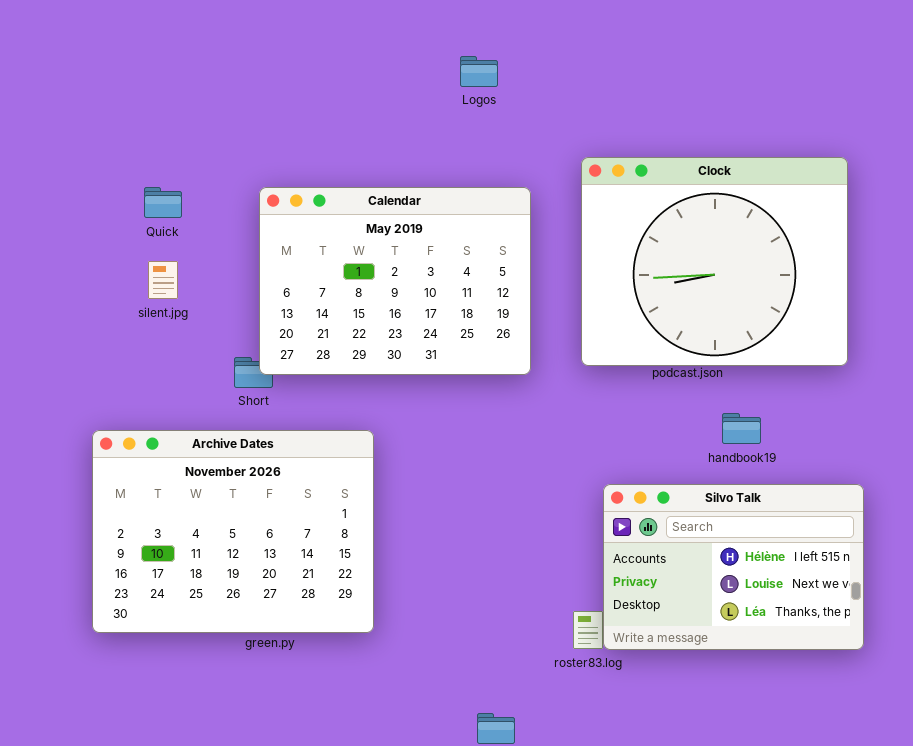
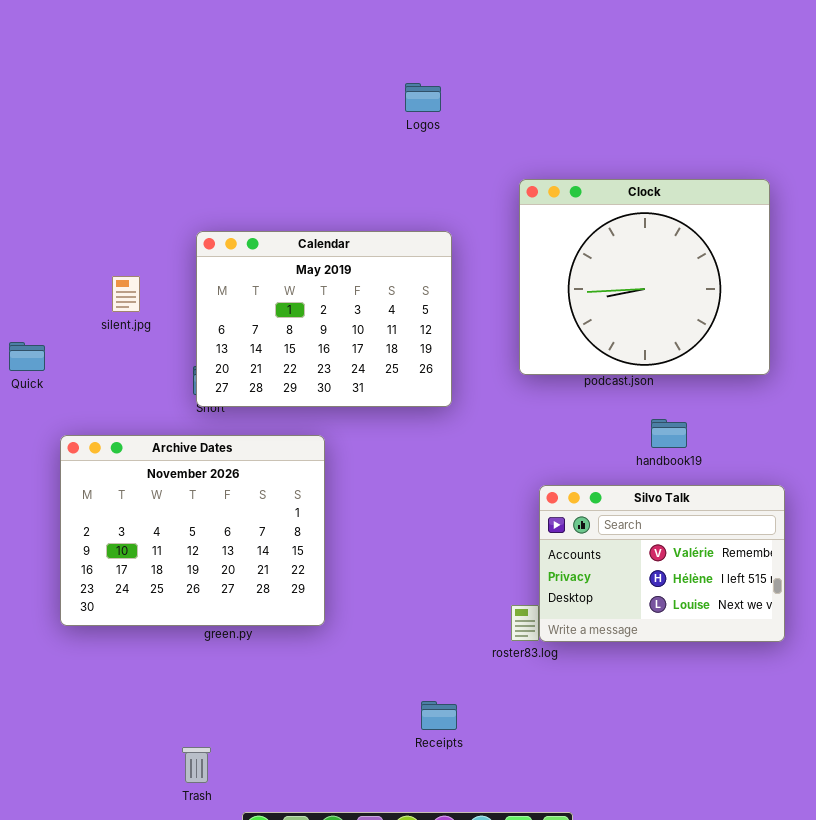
Quick: [144,187,182,218] -> [9,342,45,371], moved
Calendar: [259,187,531,375] -> [196,231,452,407], moved
Silvo Talk: [603,484,864,650] -> [539,485,785,642], scrolled up 1 row

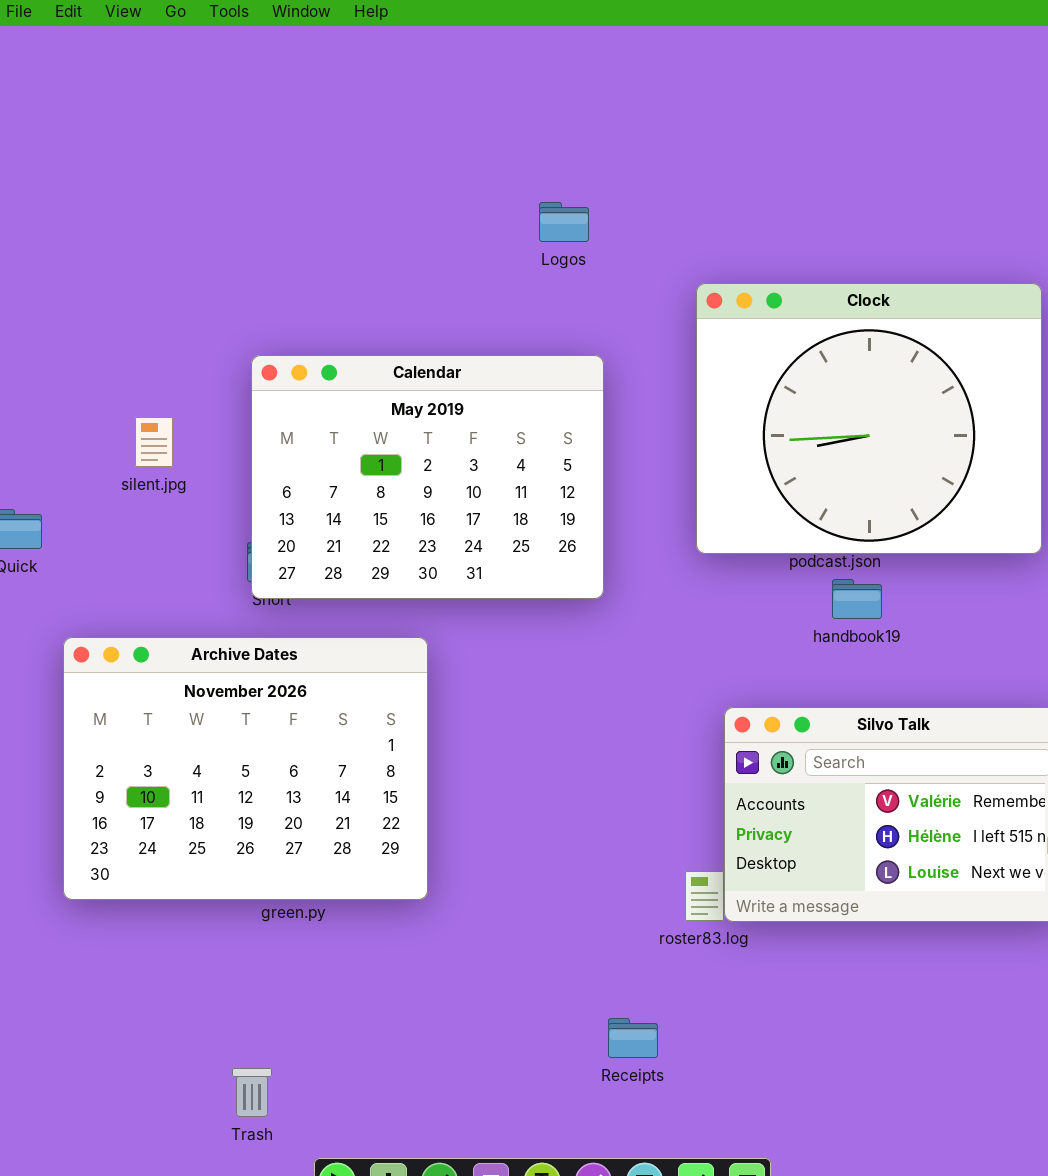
Logos: [405,83,441,112] -> [539,202,589,242], moved
handbook19: [651,419,687,448] -> [832,579,882,619], moved
Receipts: [421,701,457,730] -> [608,1018,658,1058], moved

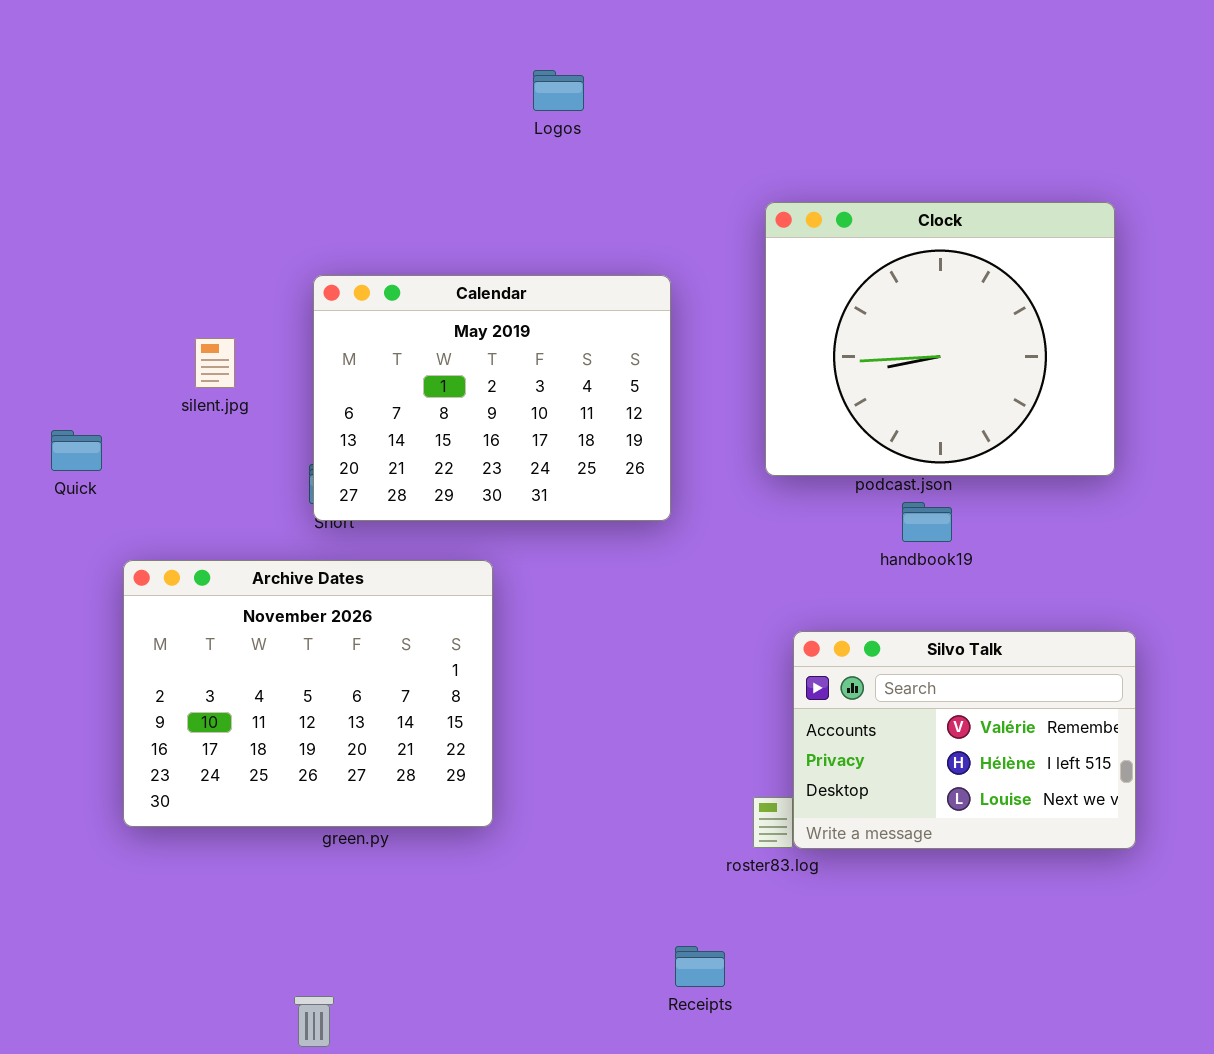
Logos: [539,202,589,242] -> [533,70,584,111], moved

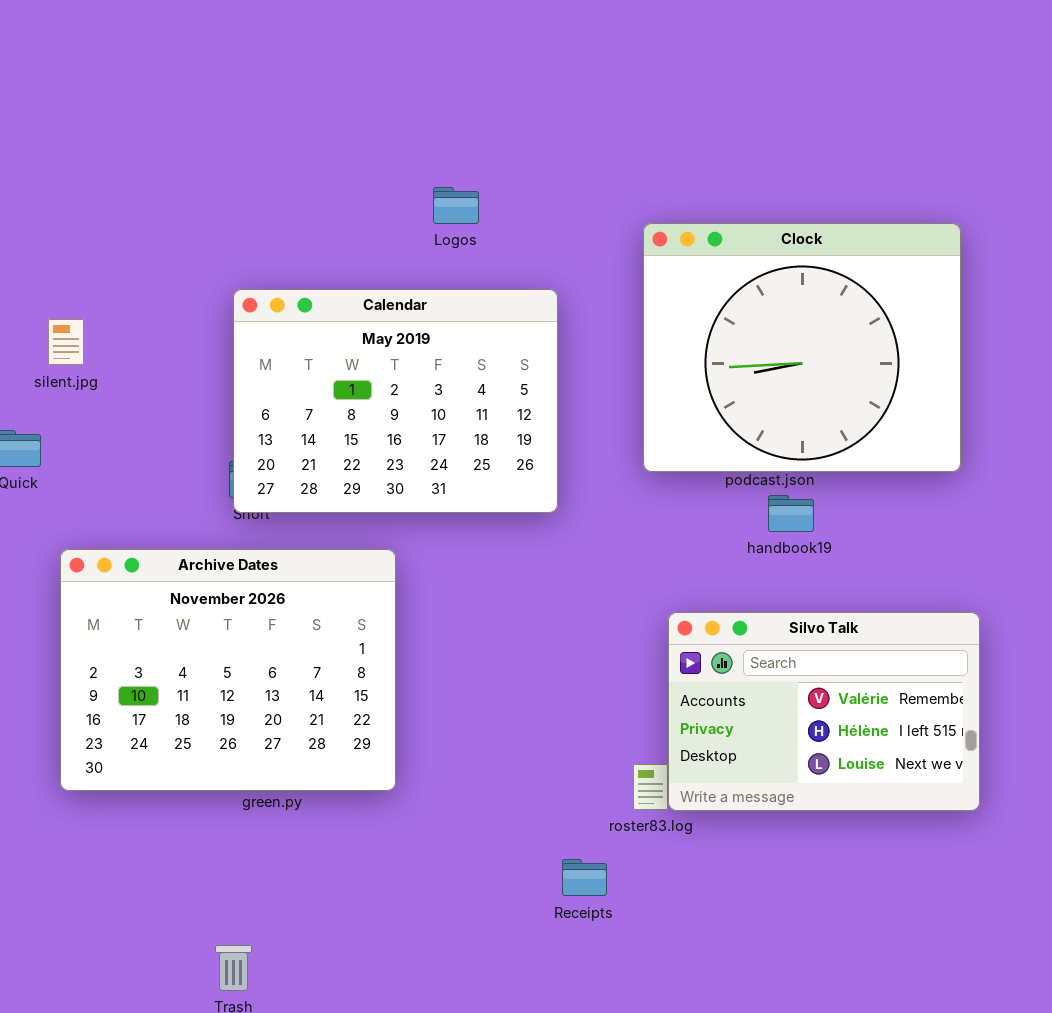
Logos: [533,70,584,111] -> [433,187,479,224], moved
silent.jpg: [195,338,235,388] -> [48,319,84,365], moved
Receipts: [675,946,725,987] -> [562,859,607,896], moved

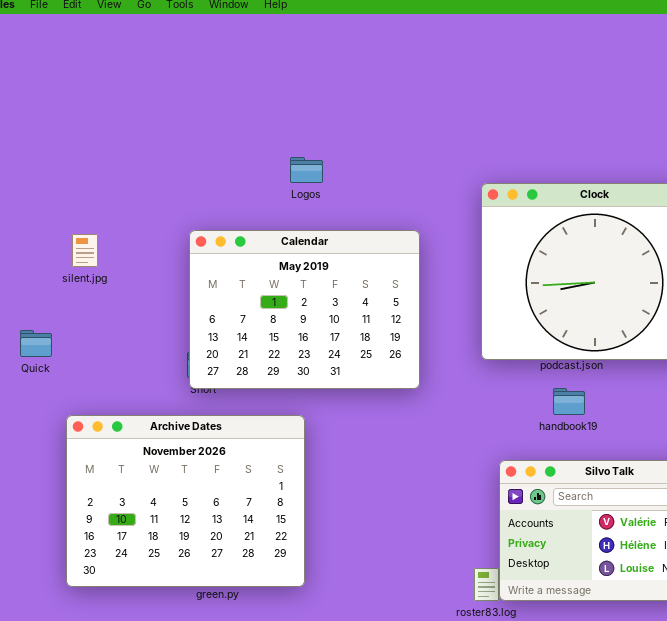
Logos: [433,187,479,224] -> [290,157,323,183], moved
silent.jpg: [48,319,84,365] -> [72,234,98,267], moved
handbook19: [768,495,814,532] -> [553,388,585,415], moved

